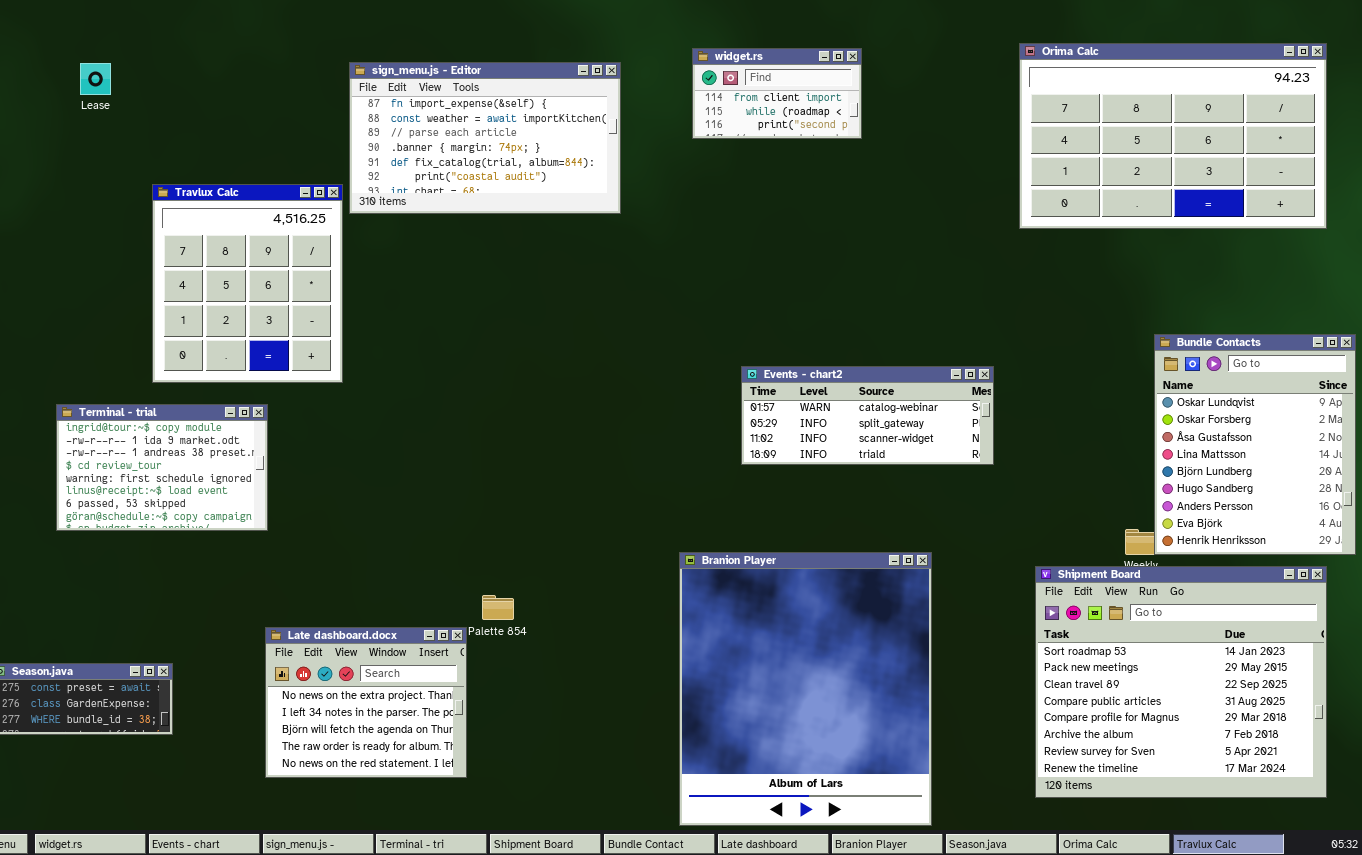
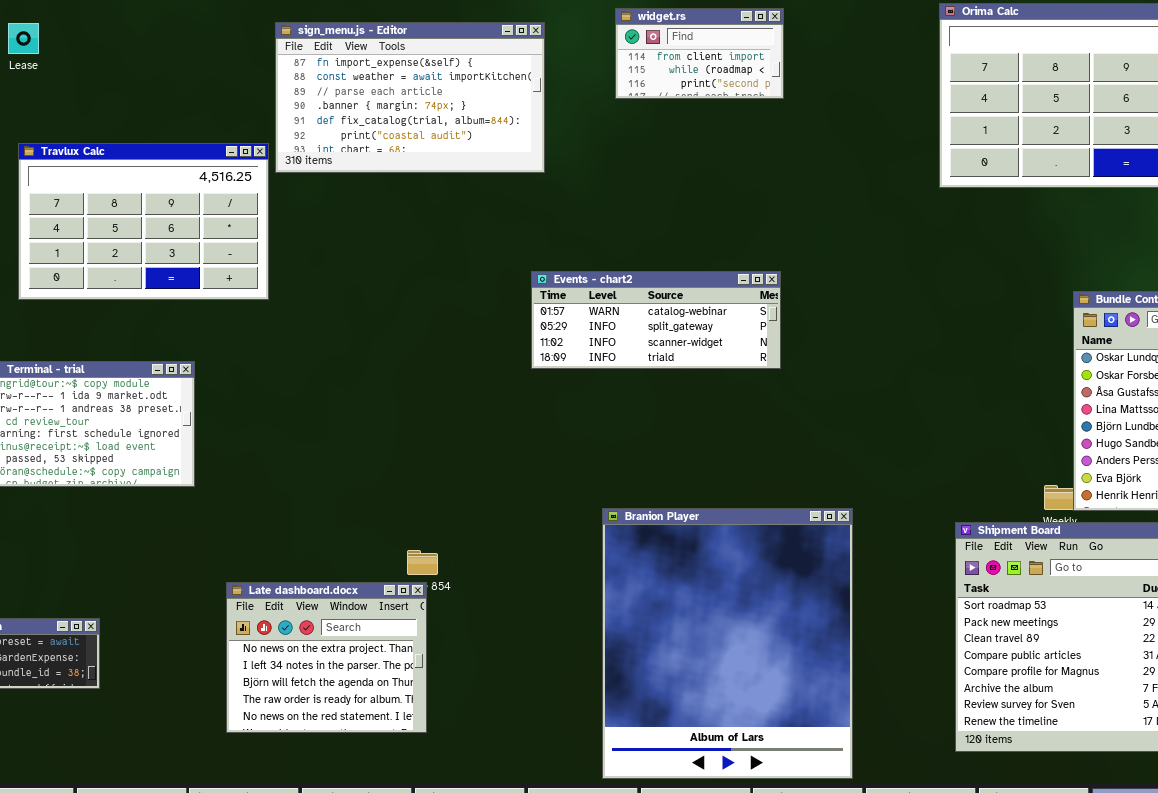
Travlux Calc: [152,184,343,383] -> [18,143,269,300], resized
Events - chart2: [741,366,994,465] -> [531,271,781,369], moved
Late dashboard.docx: [265,627,467,778] -> [226,582,427,733], moved

